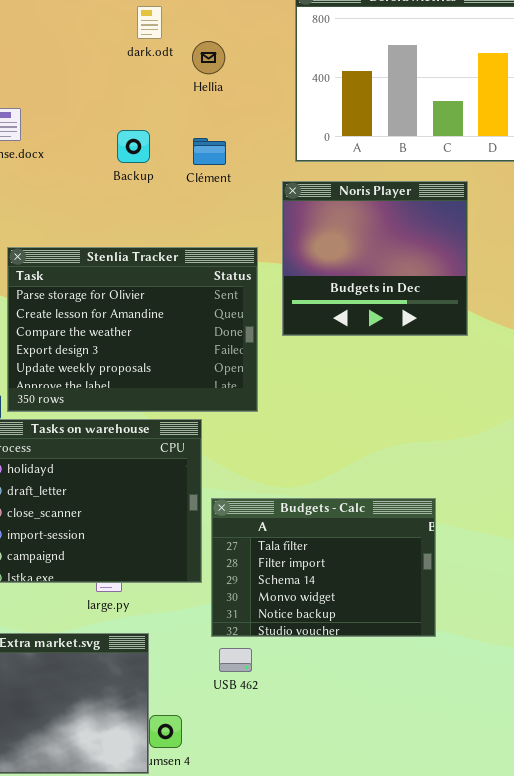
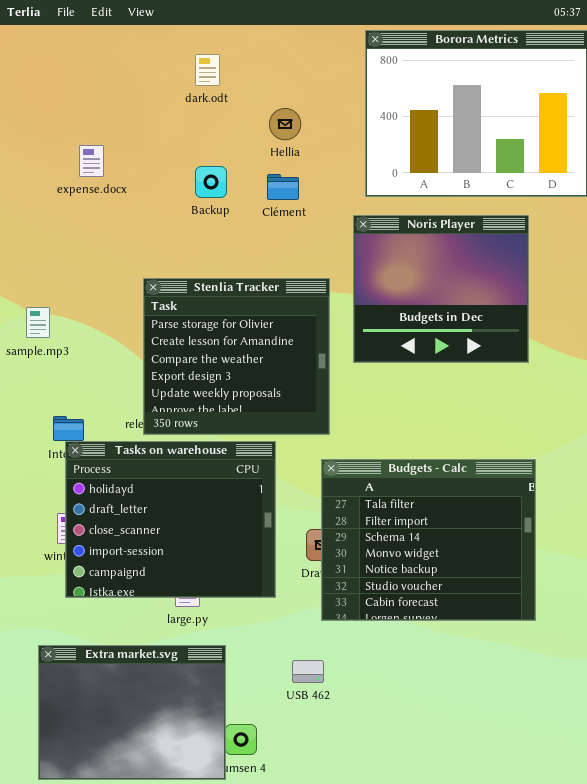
dark.odt: [137,6,162,39] -> [195,54,220,86], moved
Hellia: [192,41,225,74] -> [269,108,301,140], moved
Stenlia Tracker: [7,247,258,412] -> [143,278,330,435], resized
Budgets - Calc: [211,498,436,637] -> [321,459,536,621], moved, resized

